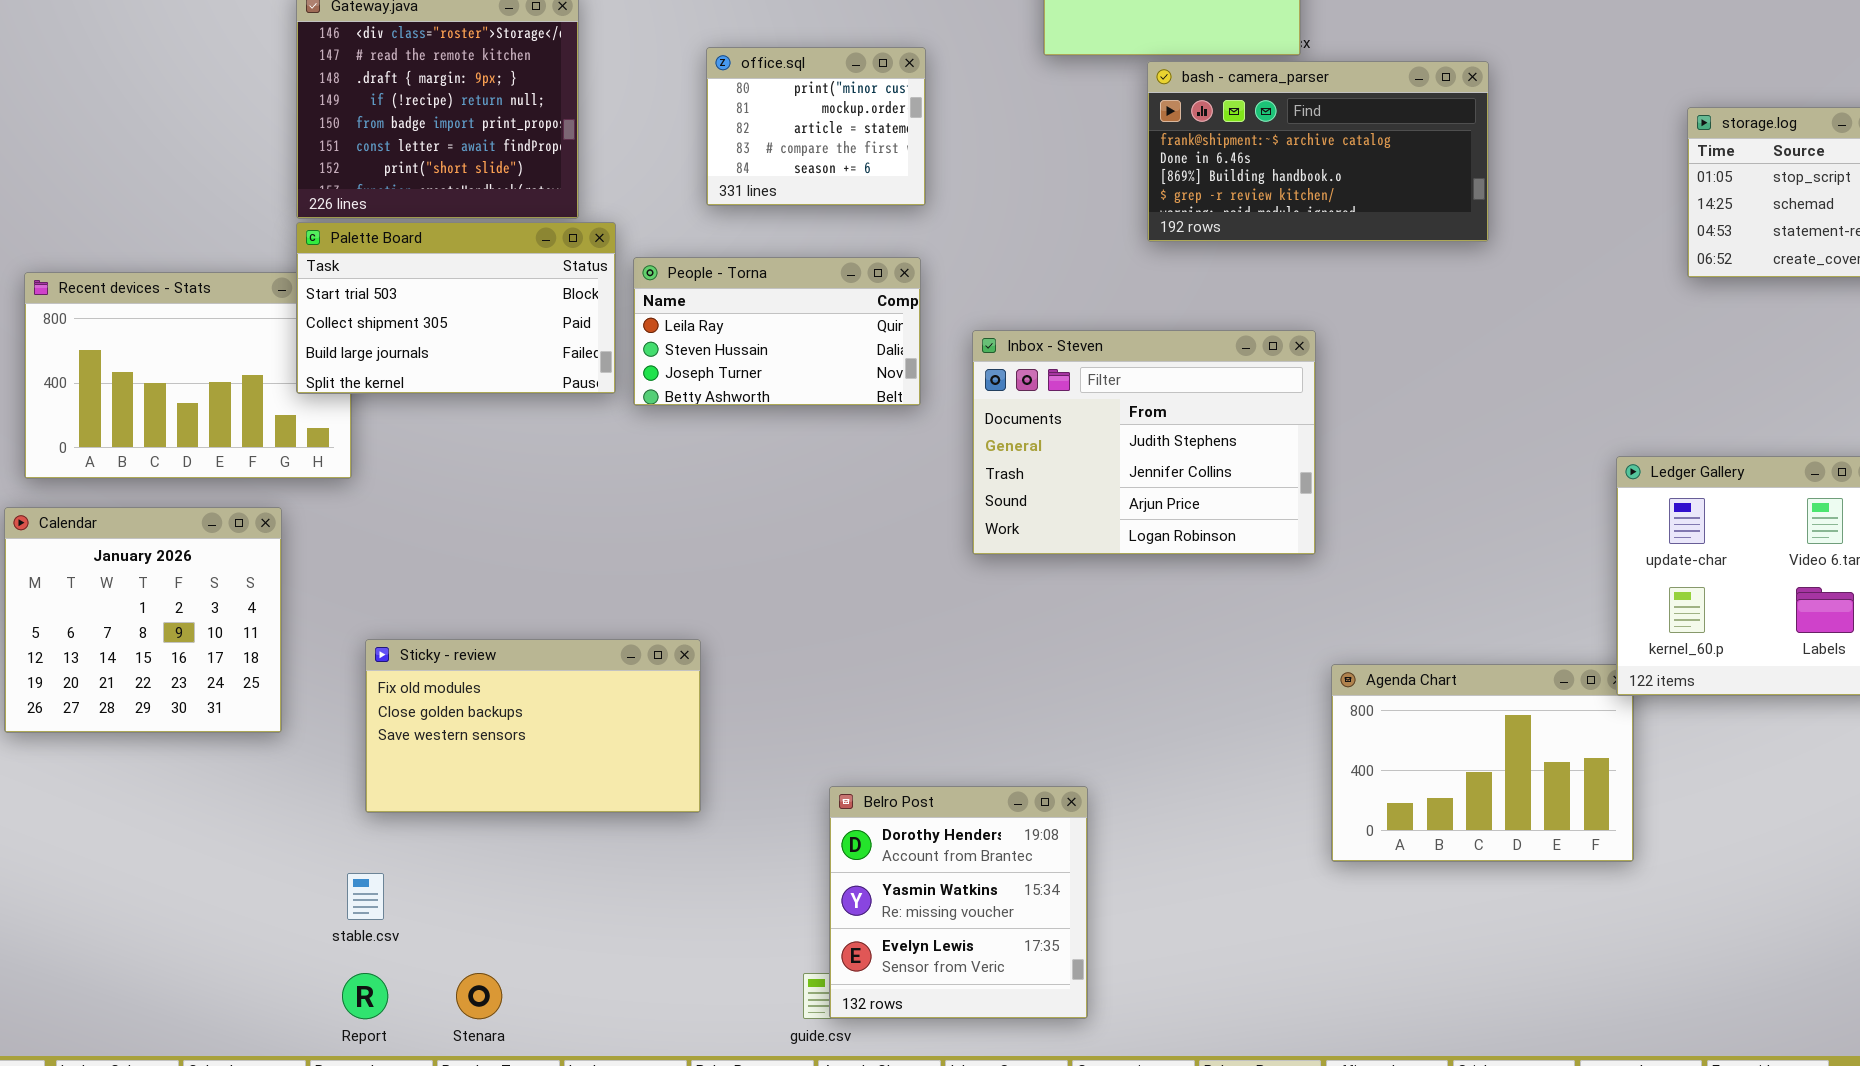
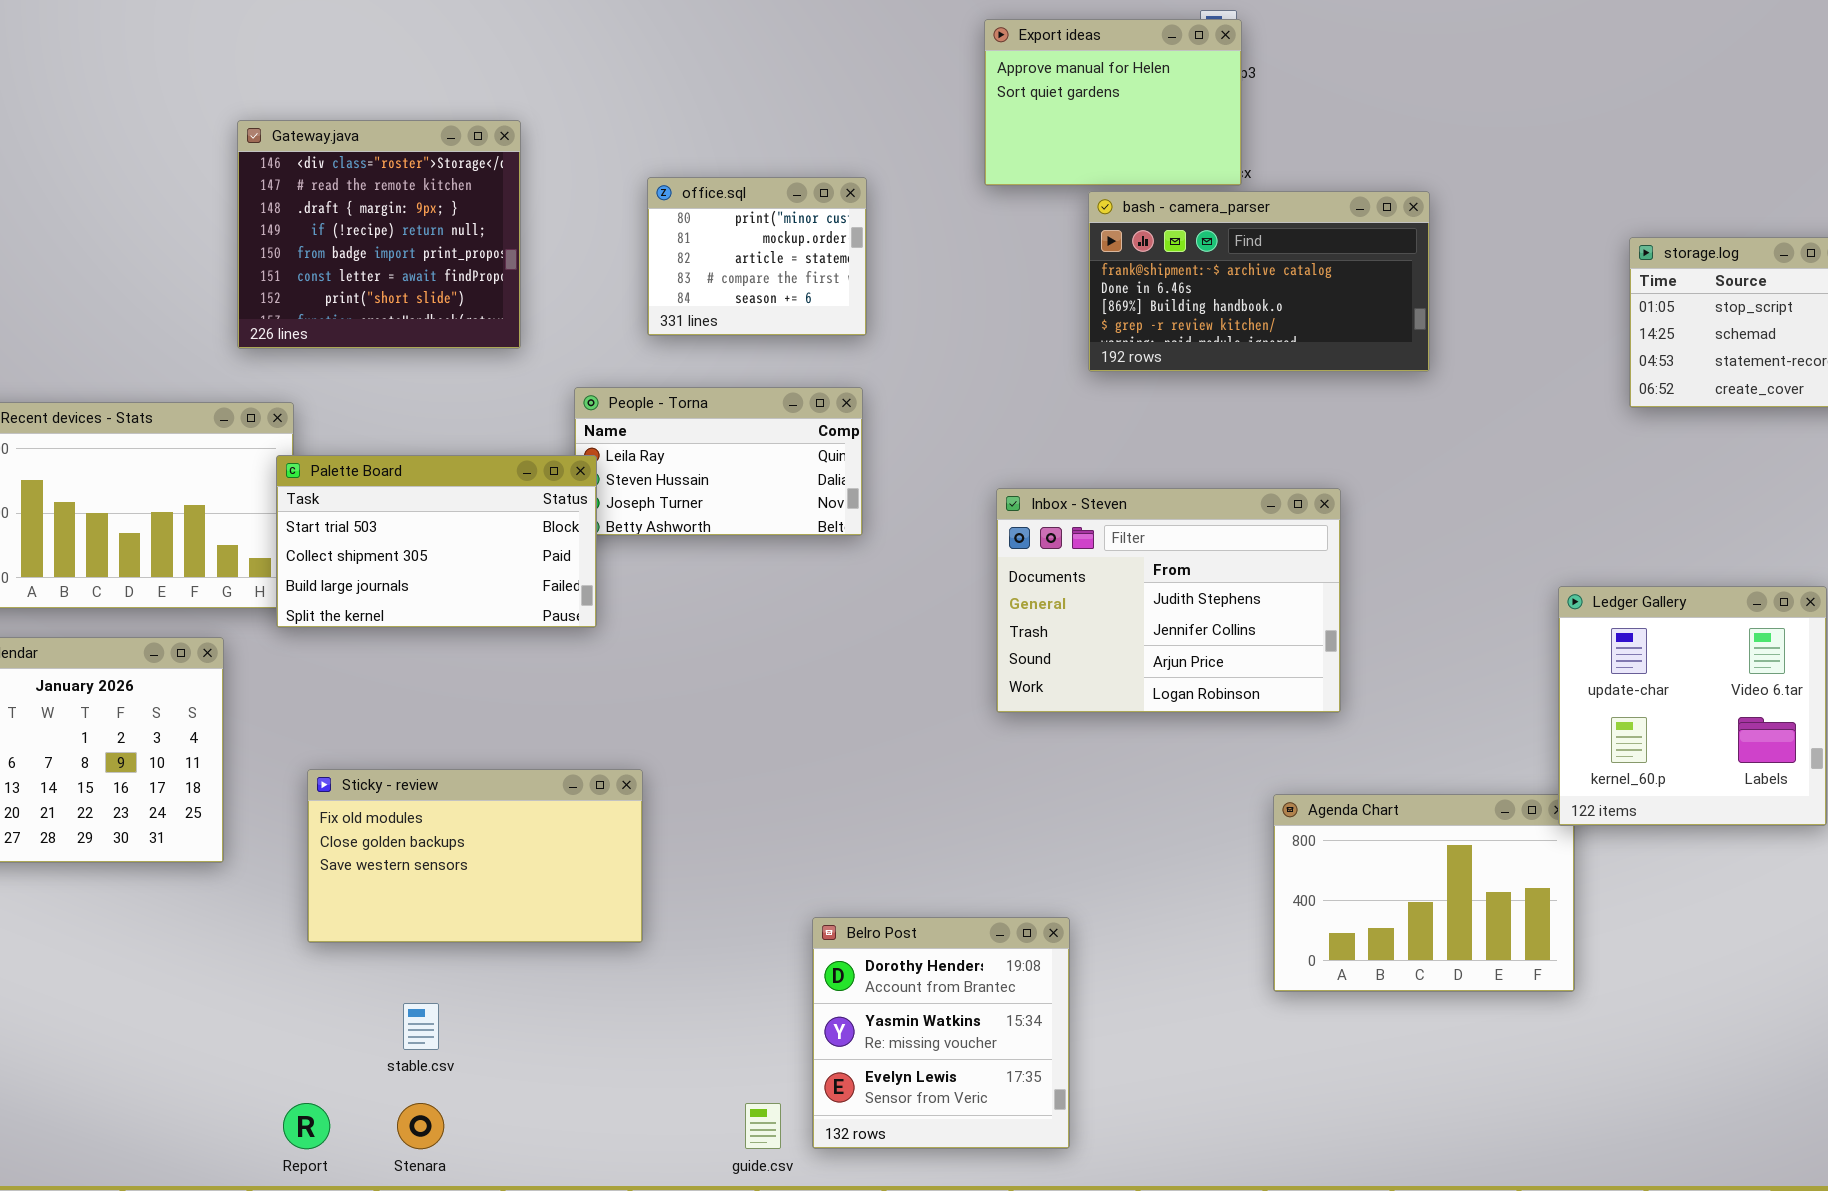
Palette Board: [296,222,616,394] -> [276,455,597,628], moved
Inbox - Steven: [972,330,1316,555] -> [996,488,1341,713], moved
Belro Post: [829,786,1088,1019] -> [812,917,1070,1149], moved
stable.csv: [347,873,384,920] -> [403,1003,439,1050], moved

